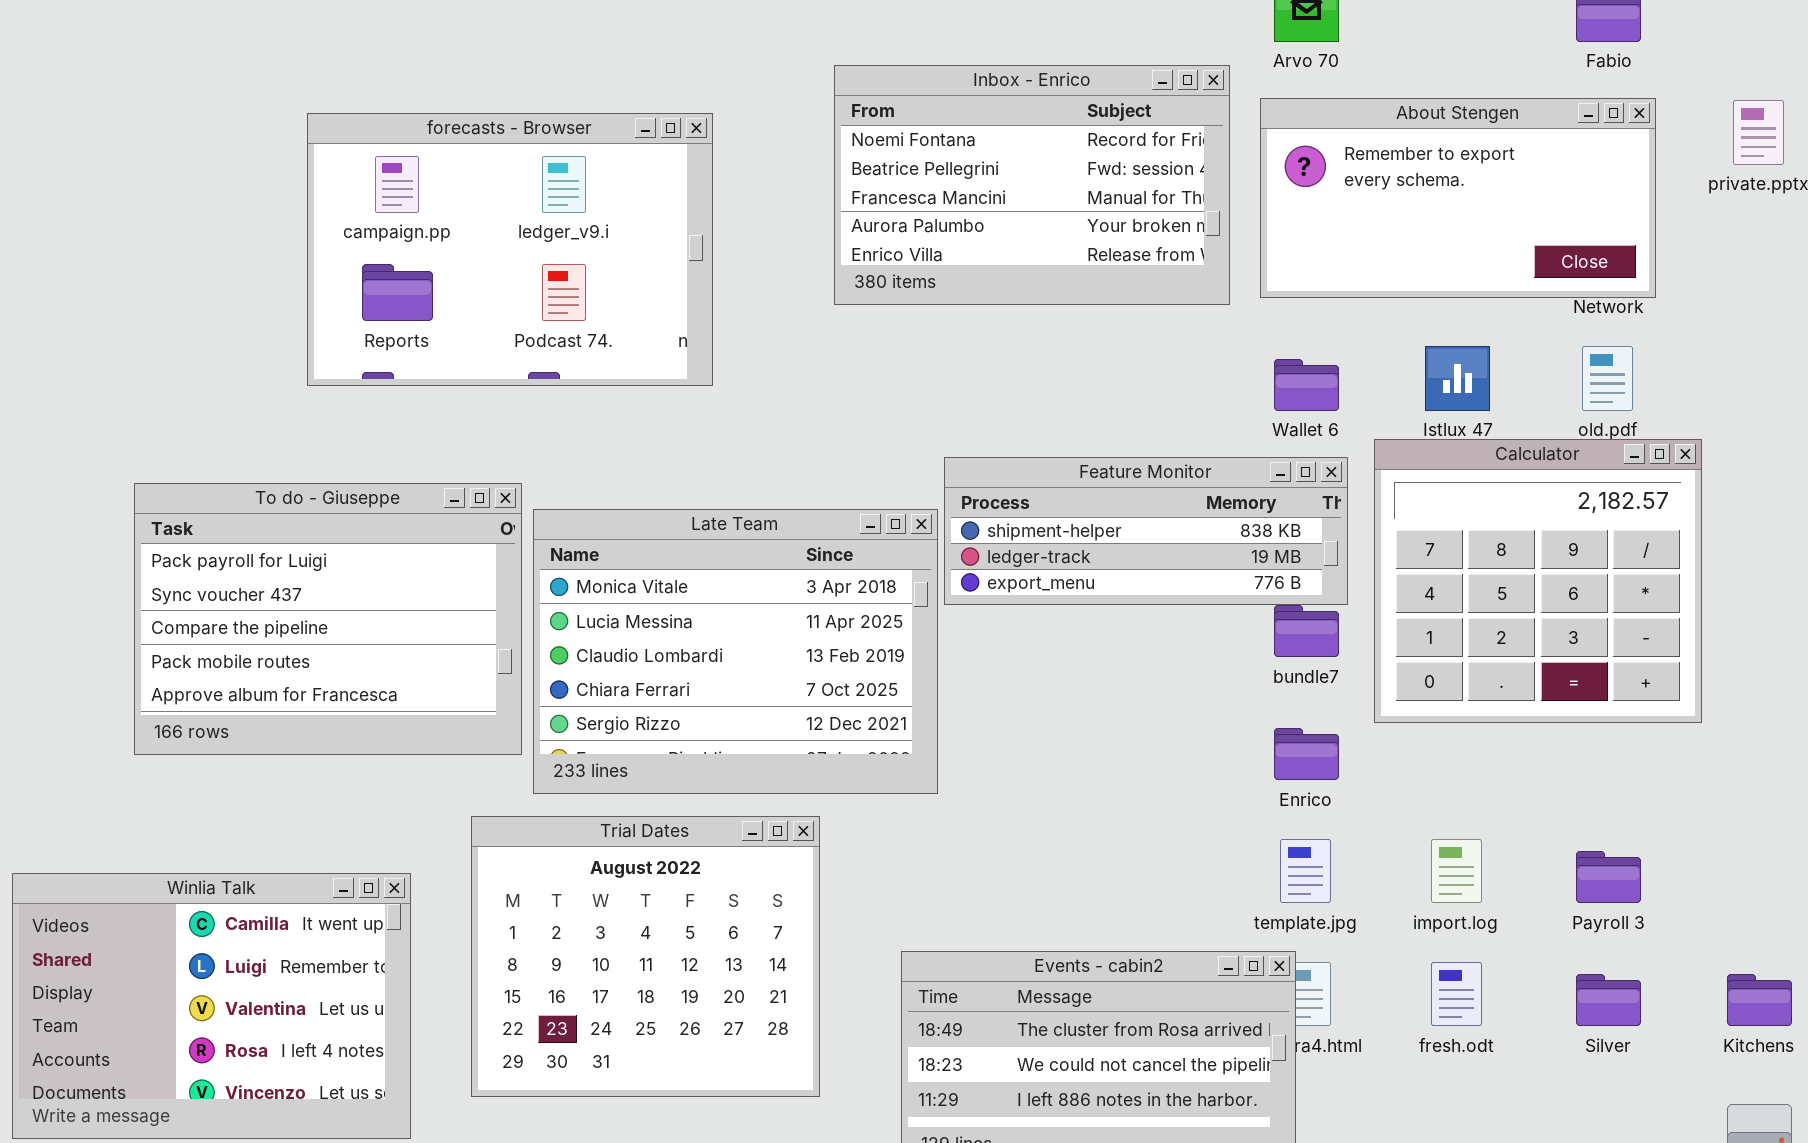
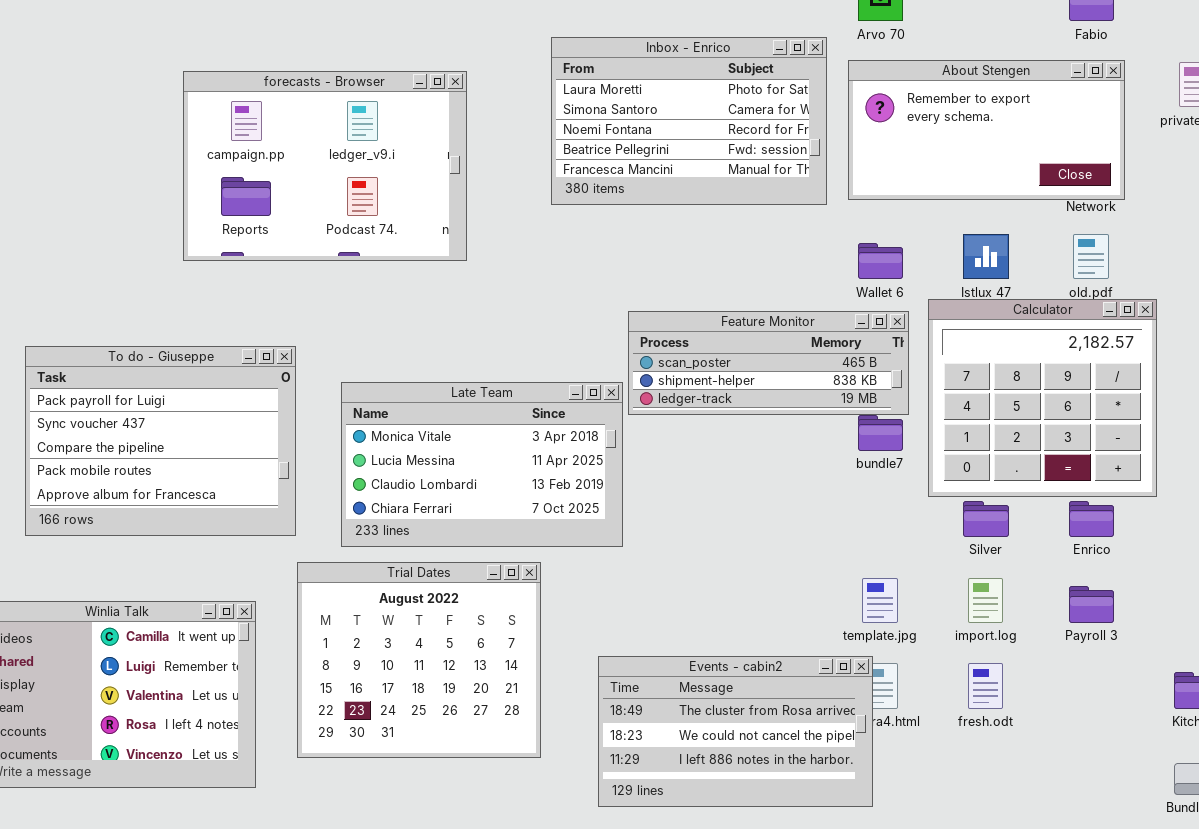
Inbox - Enrico: [834,65,1230,305] -> [551,37,827,205], scrolled up 2 rows
Feature Monitor: [944,457,1348,605] -> [628,311,909,415], scrolled up 1 row
To do - Giuseppe: [134,483,522,755] -> [25,346,296,536], moved
Late Team: [533,509,938,794] -> [341,382,623,547], resized
Enrico: [1274,728,1339,780] -> [1069,501,1114,537], moved
Silver: [1576,974,1641,1026] -> [963,501,1009,537], moved

